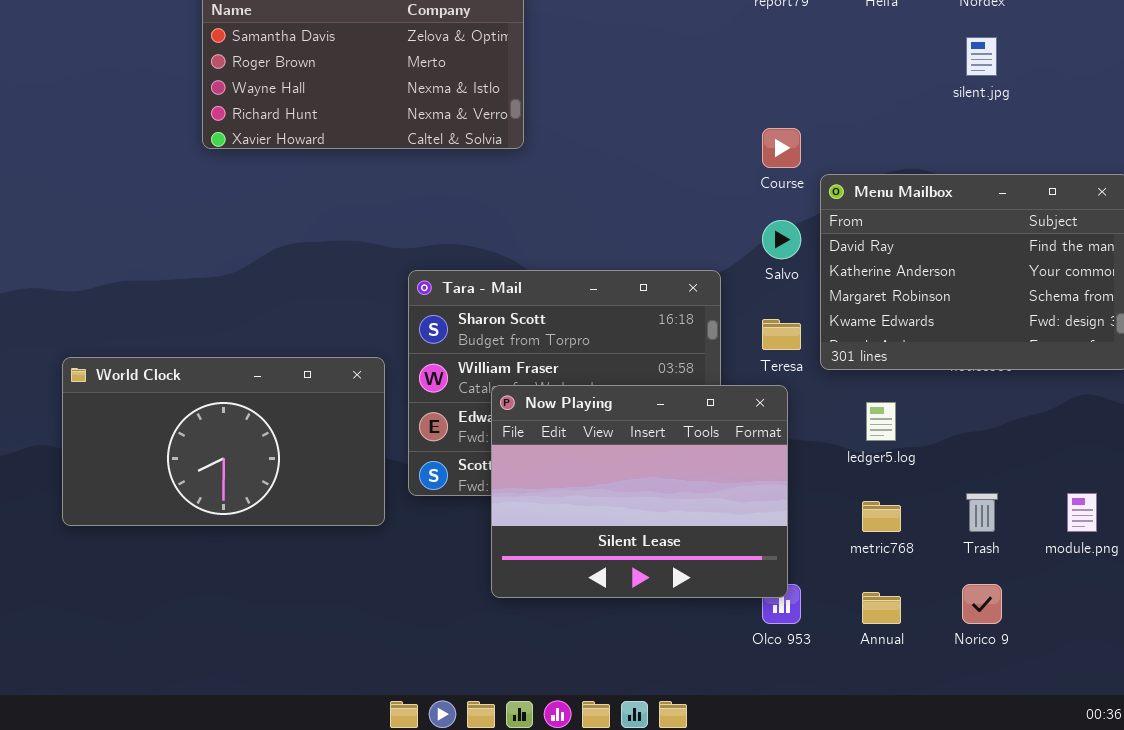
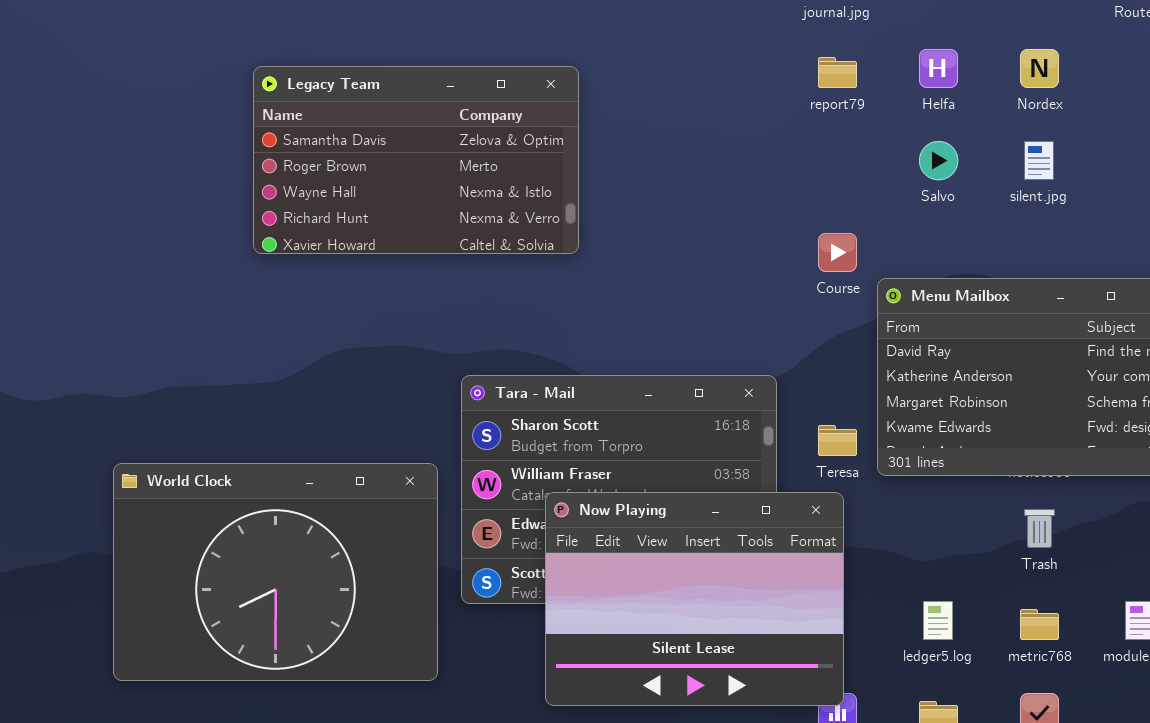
Salvo: [762,220,801,259] -> [919,141,958,180], moved
World Clock: [62,357,385,526] -> [113,463,438,681], resized
ledger5.log: [866,402,896,441] -> [923,601,953,640], moved
Trash: [966,493,998,532] -> [1024,509,1055,548], moved
metric768: [862,501,901,532] -> [1020,609,1059,640], moved

